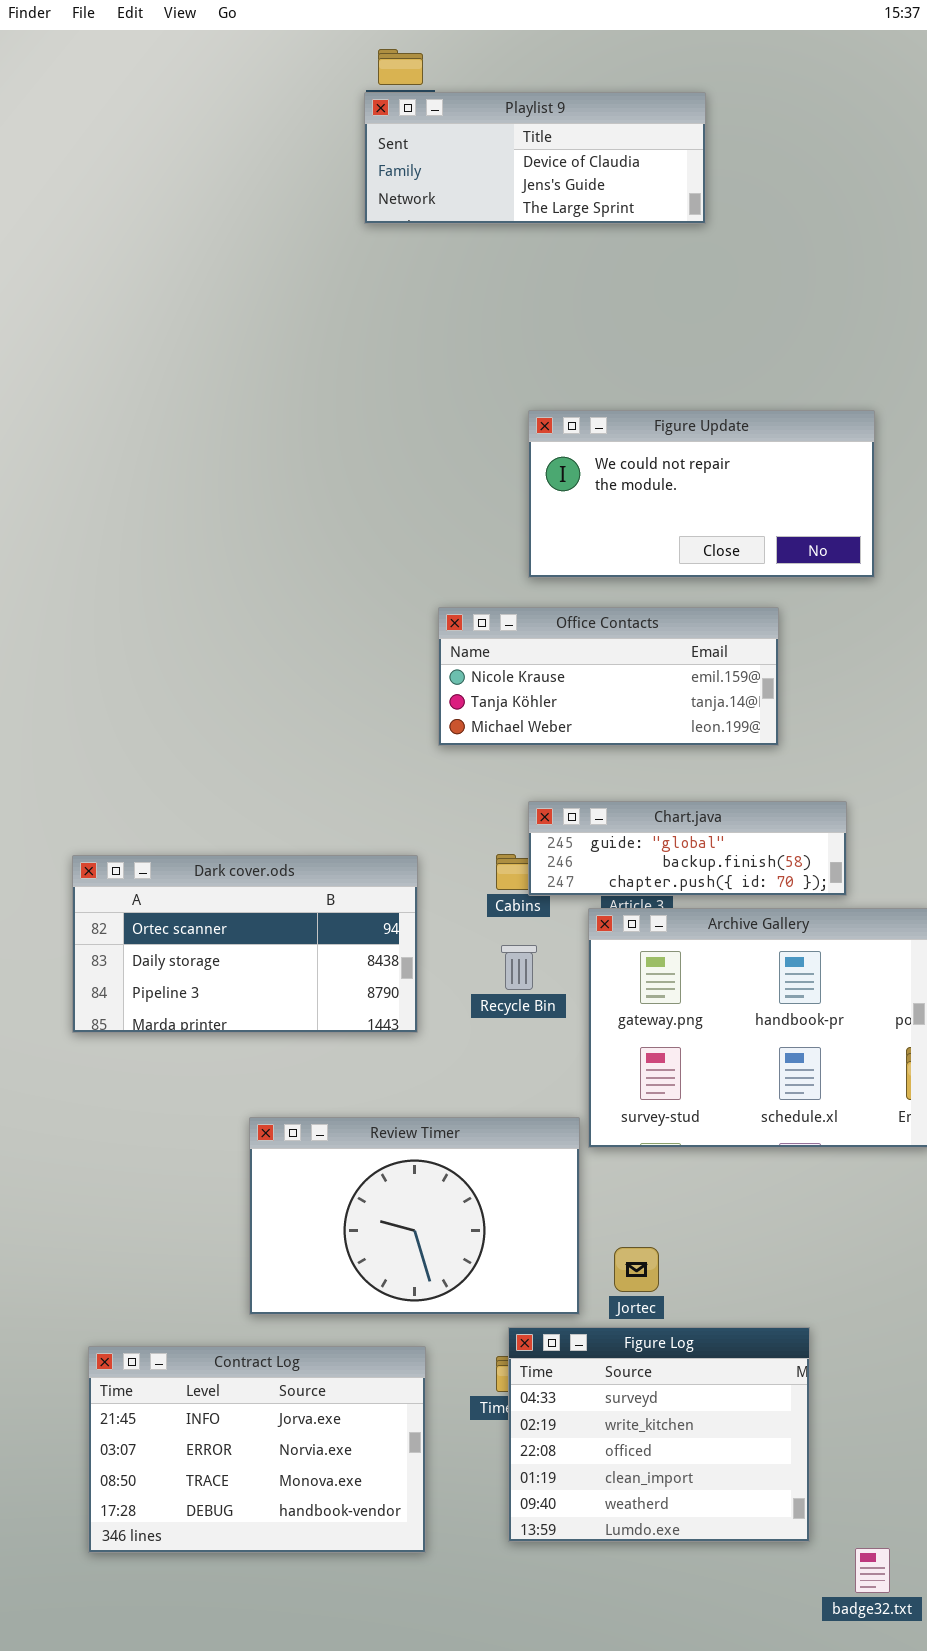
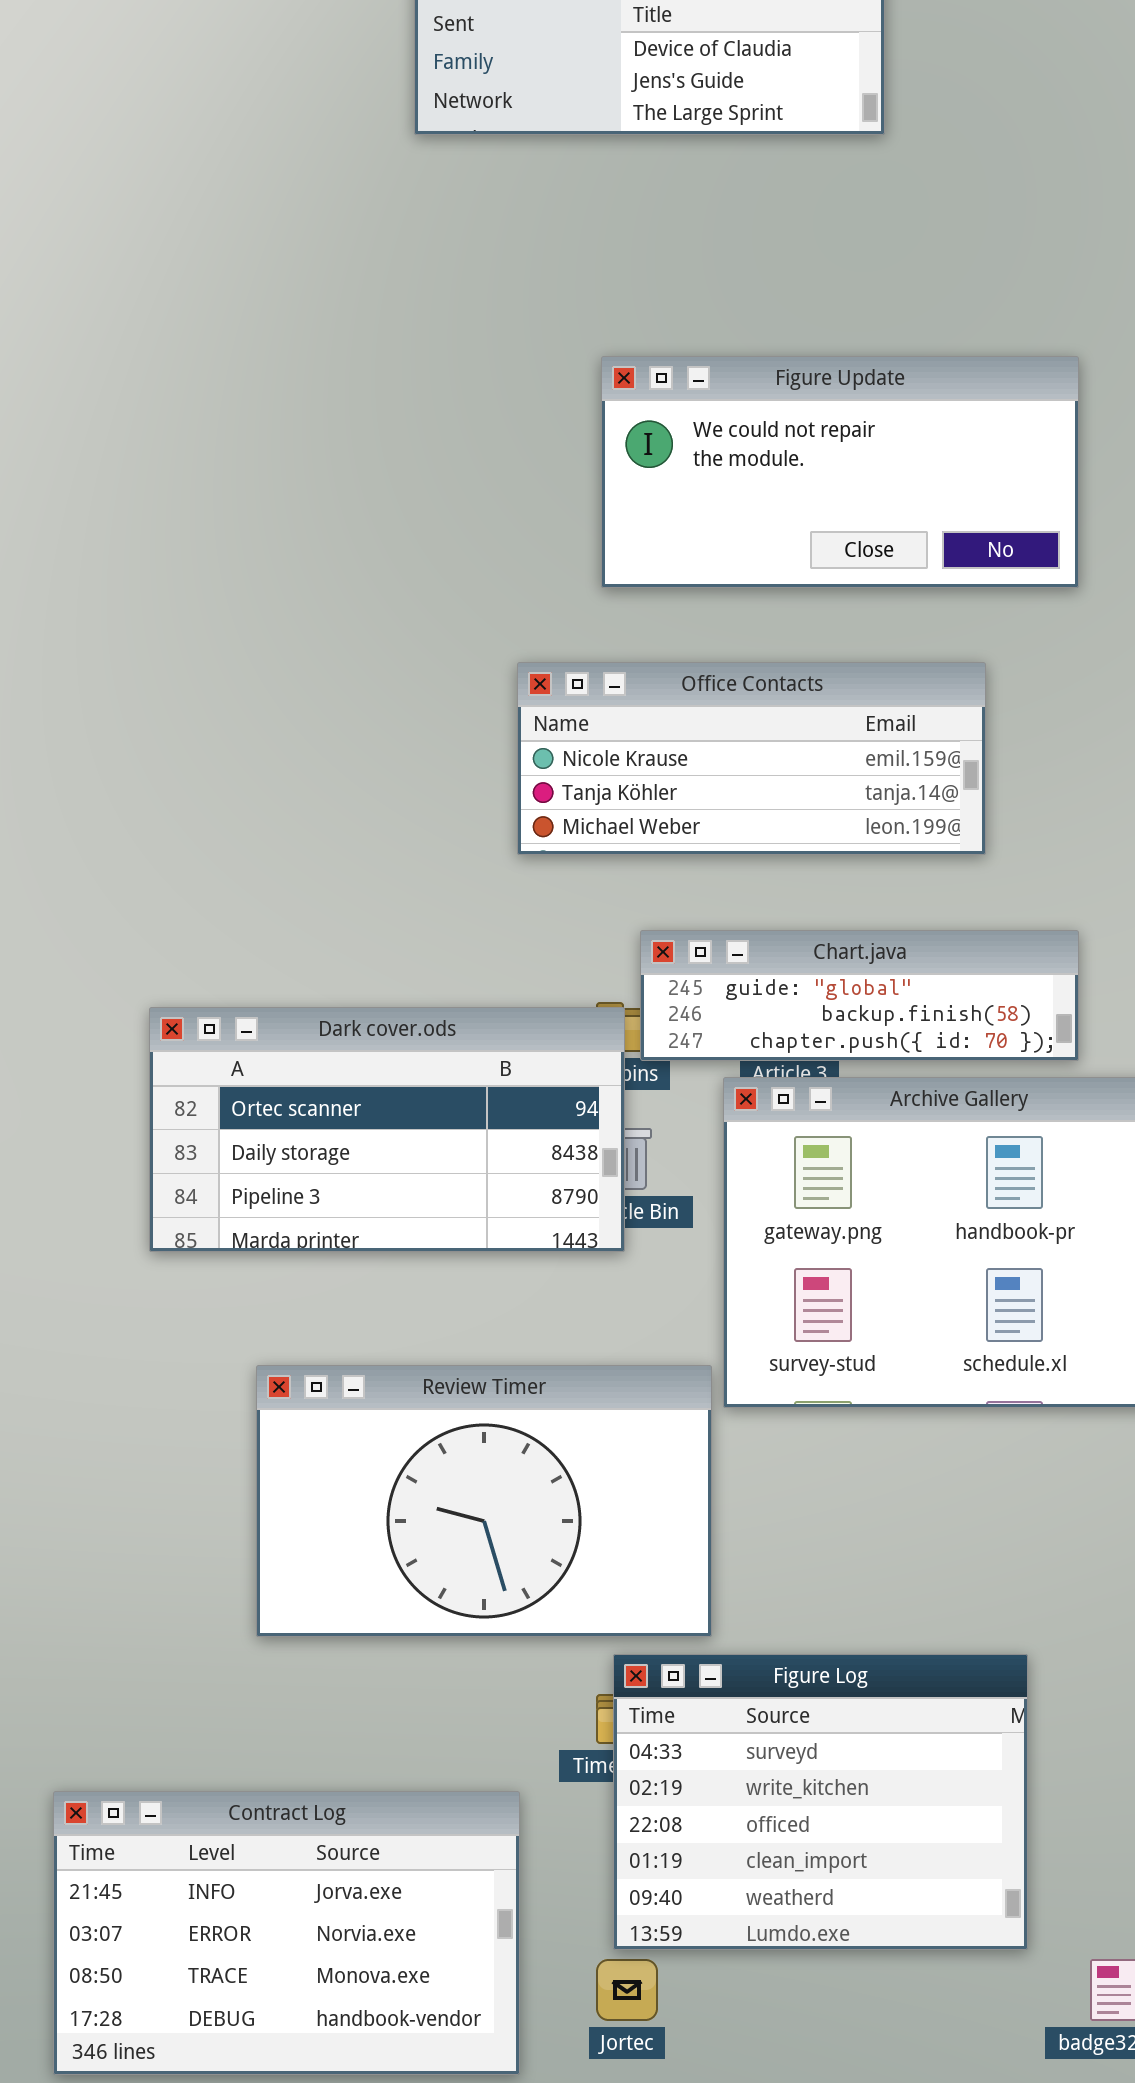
Figure Update: [528,410,875,578] -> [601,356,1079,588], moved
Dark cover.ods: [72,855,418,1033] -> [149,1007,625,1252], moved
Jortec: [614,1247,659,1292] -> [596,1959,658,2021], moved
Contract Log: [88,1346,426,1553] -> [53,1791,520,2075], moved

